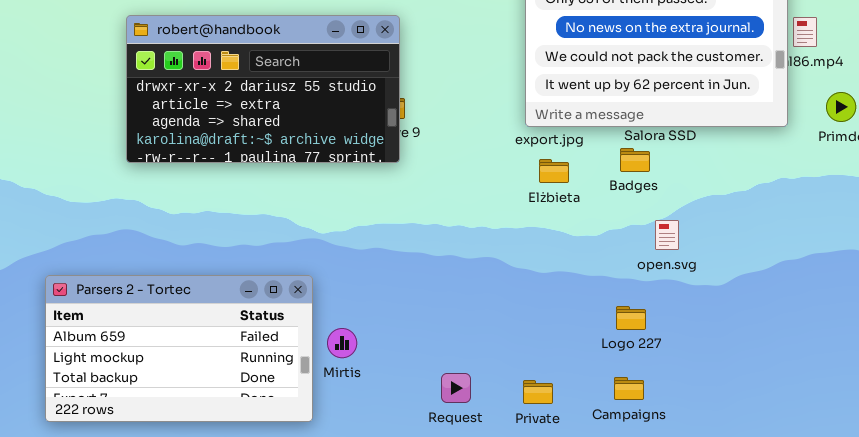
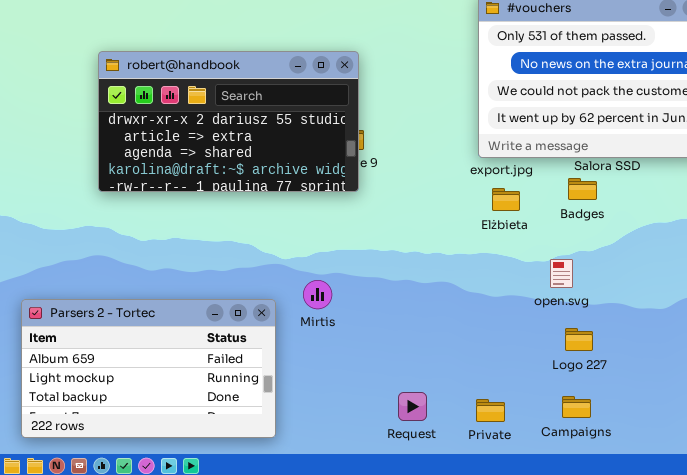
open.svg: [655,220,679,250] -> [550,259,573,288], moved
Mirtis: [327,328,357,358] -> [303,280,332,309], moved

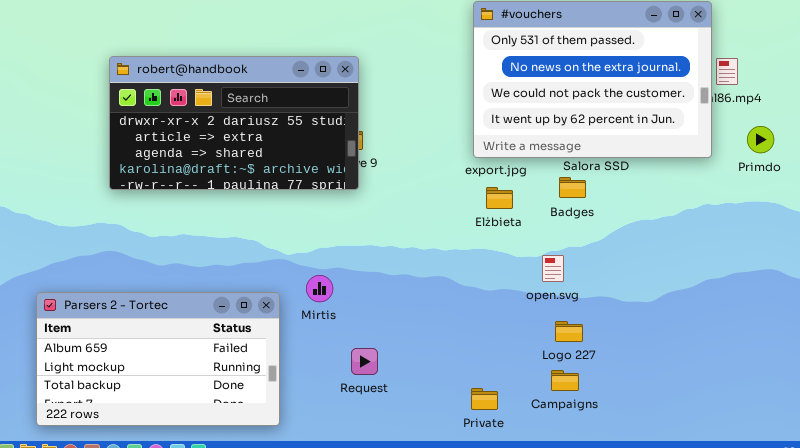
Request: [398,392,427,421] -> [351,348,378,375], moved
Campaigns: [562,396,591,418] -> [551,370,579,391], moved

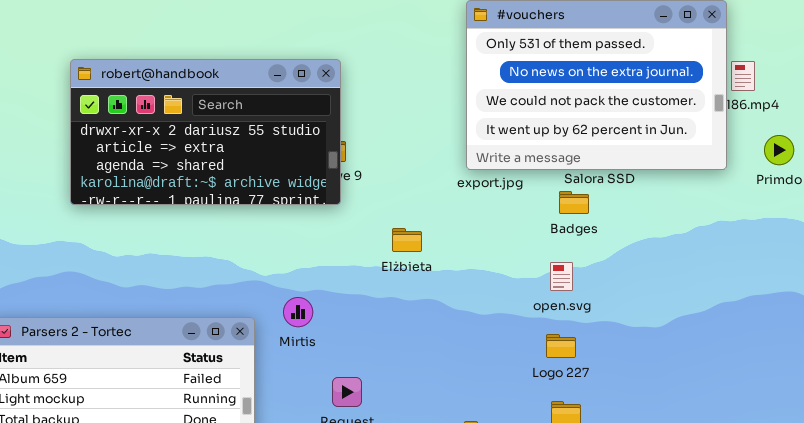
Elżbieta: [486,187,513,209] -> [392,228,422,252], moved
open.svg: [542,255,564,282] -> [550,262,573,291], moved
Logo 227: [555,321,583,342] -> [546,334,576,358], moved

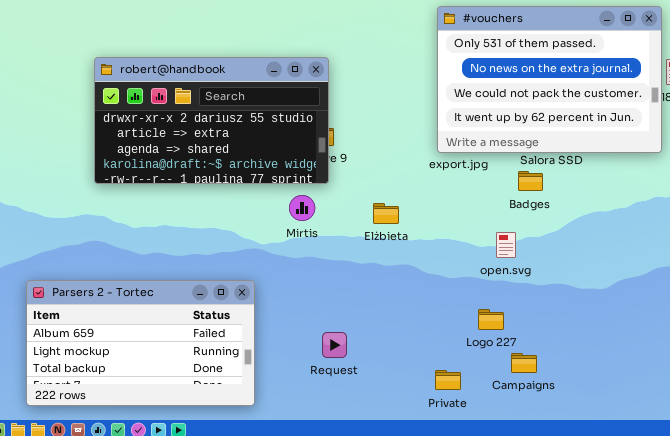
open.svg: [550,262,573,291] -> [496,232,516,258], moved
Mirtis: [283,297,313,327] -> [289,195,315,221], moved
Logo 227: [546,334,576,358] -> [478,309,504,330], moved

